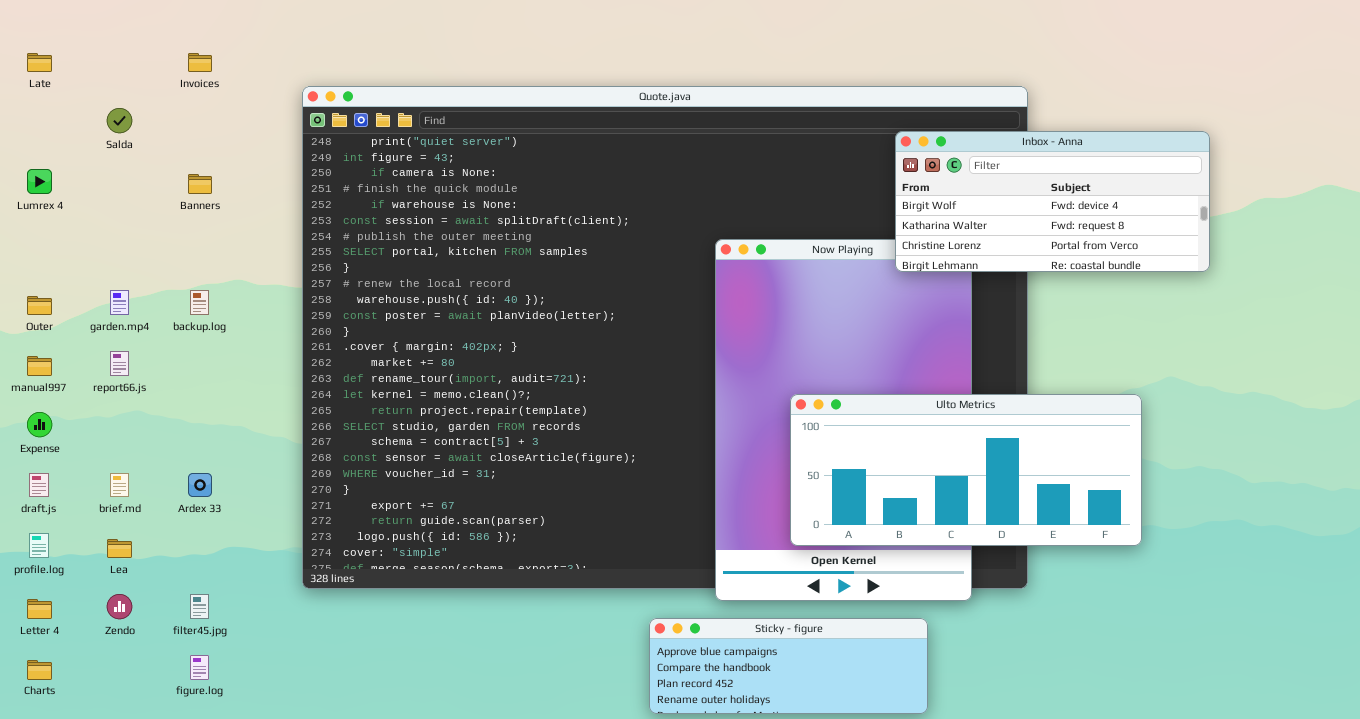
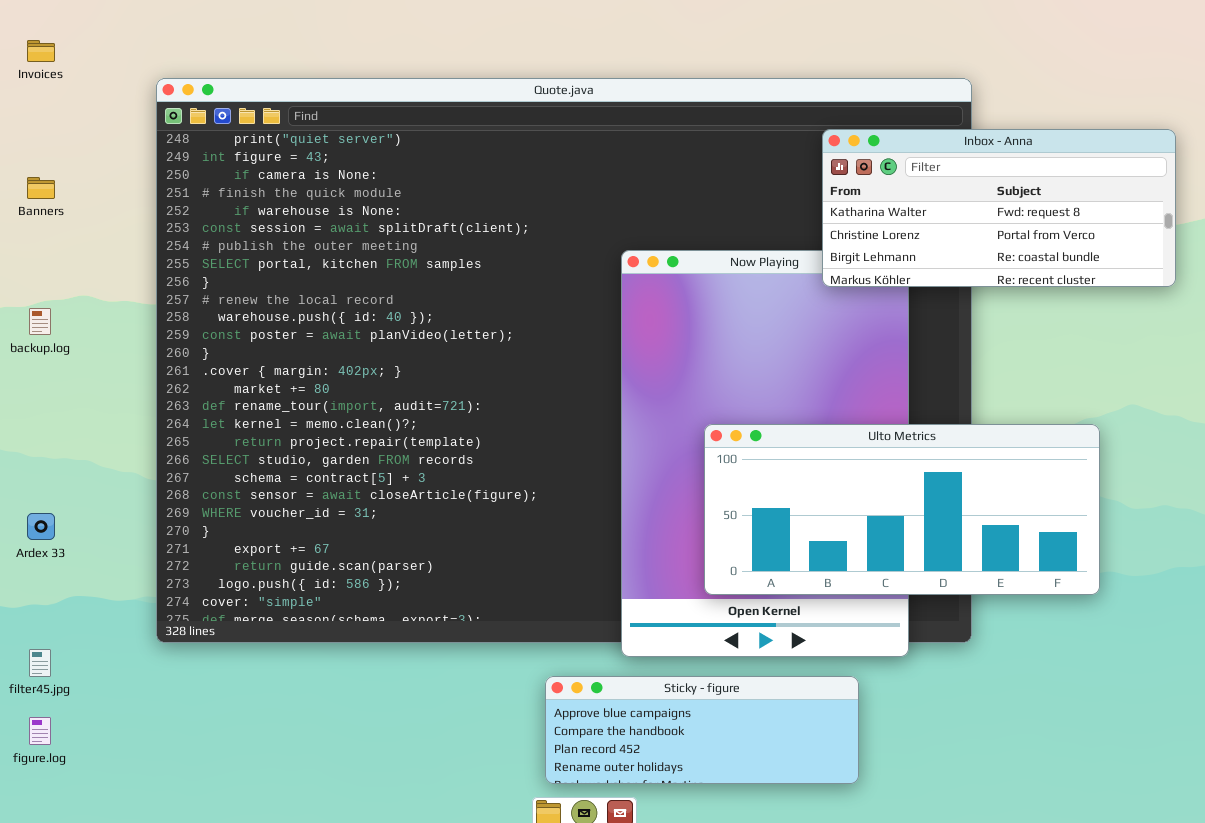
Inbox - Anna: [895,131,1210,272] -> [822,129,1176,287], scrolled down 1 row

